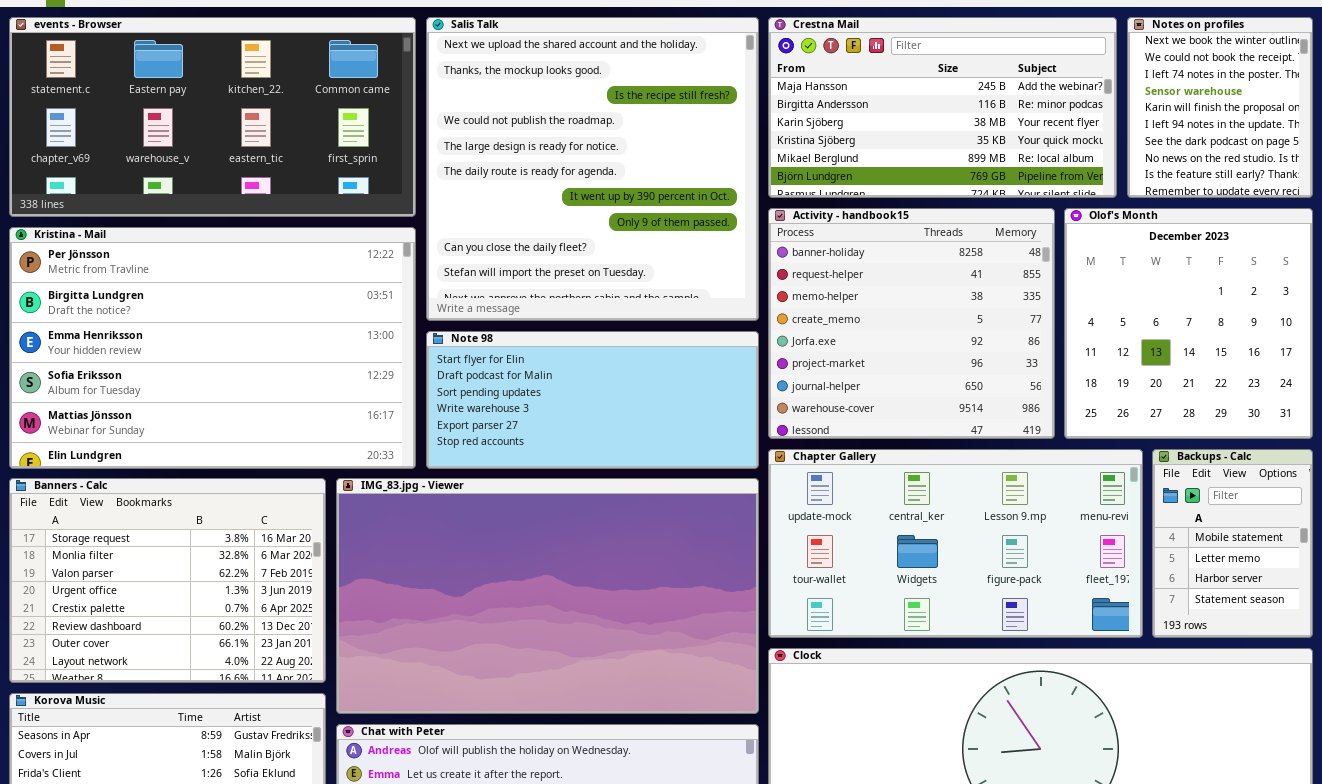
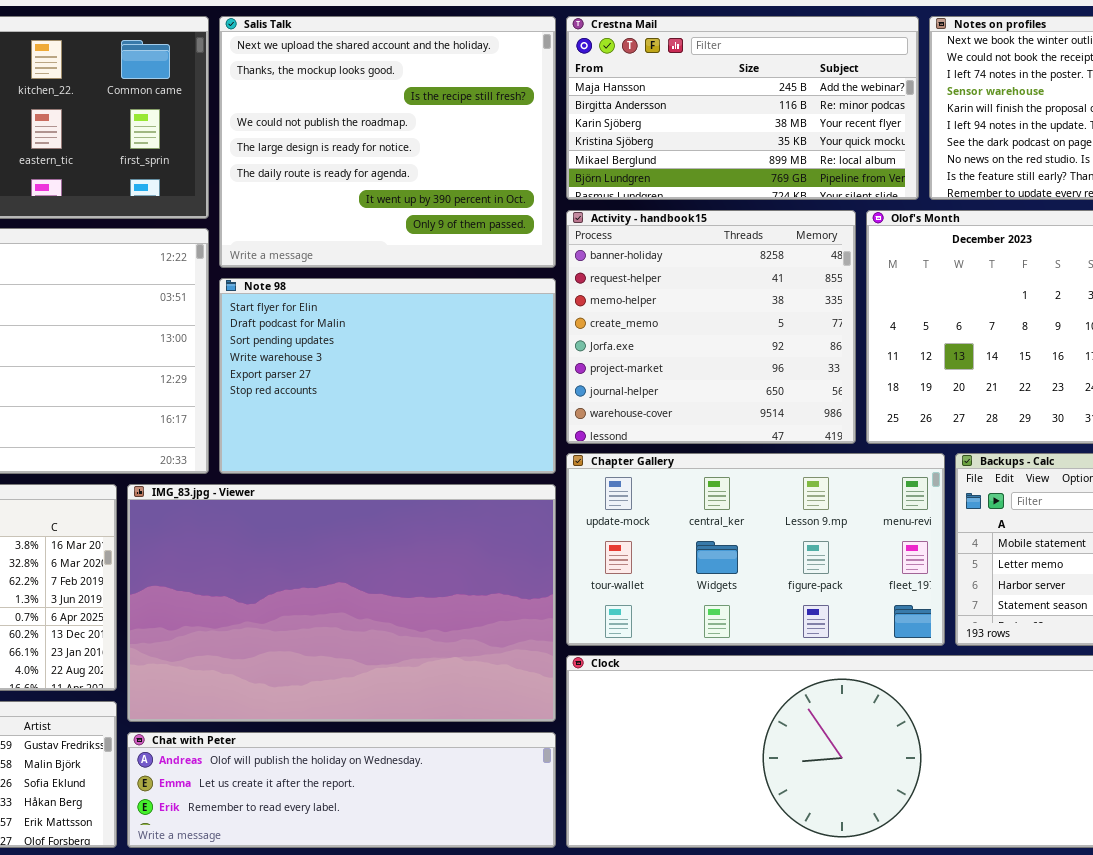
Salis Talk: [426,17,759,321] -> [219,16,556,268], resized
Note 98: [426,331,759,469] -> [219,278,556,474], resized

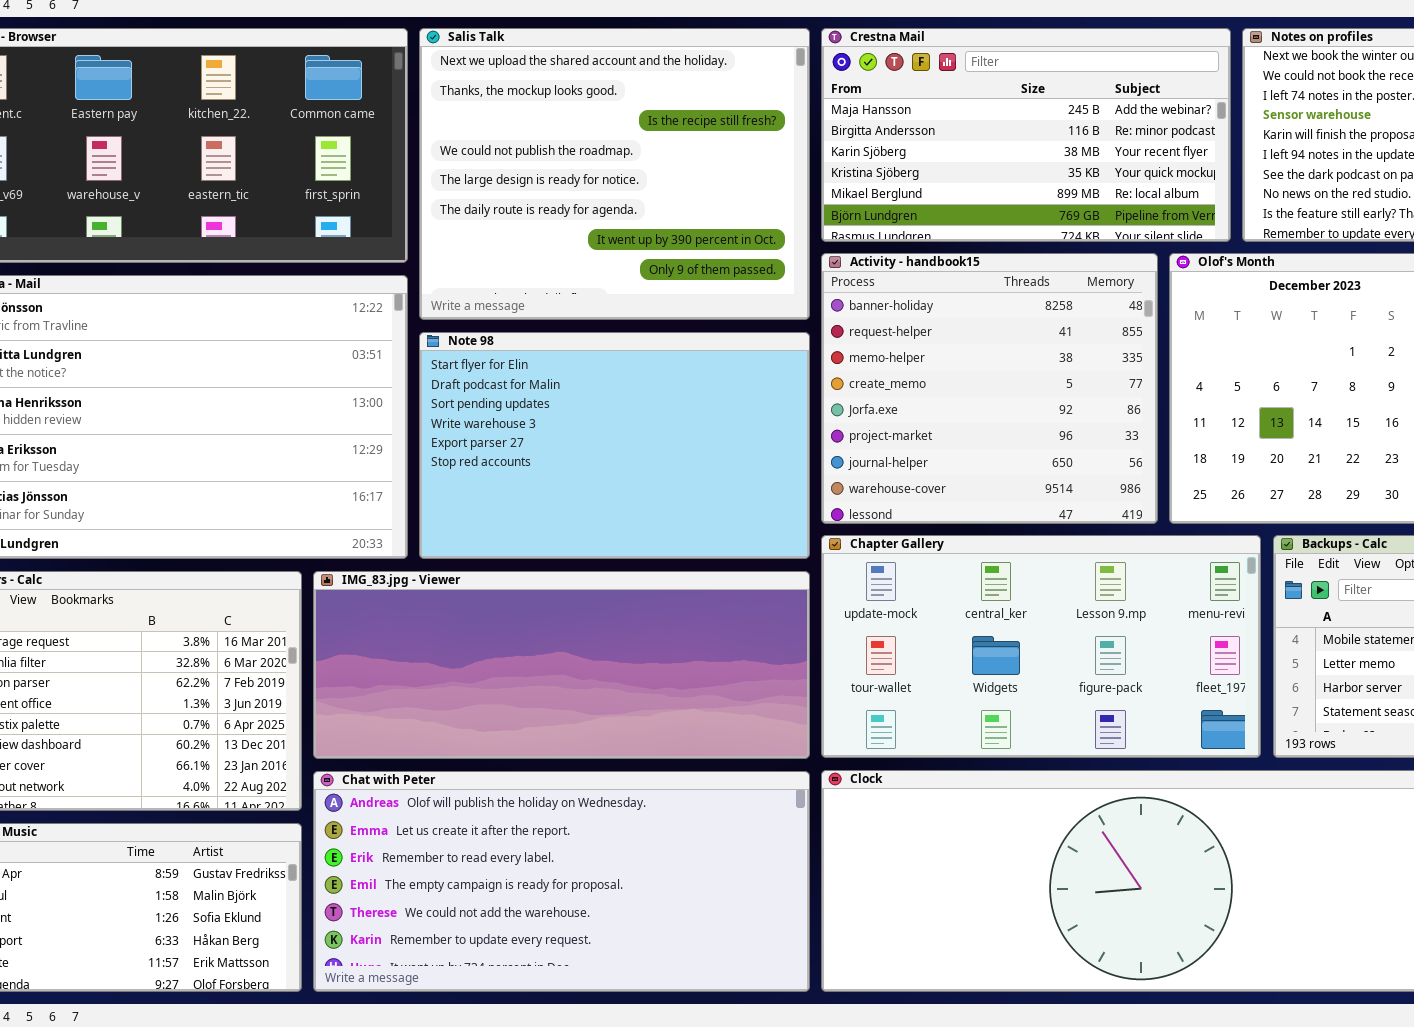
IMG_83.jpg - Viewer: [127,484,556,722] -> [313,571,810,759], resized
Chat with Peter: [127,732,556,848] -> [313,771,810,992], resized

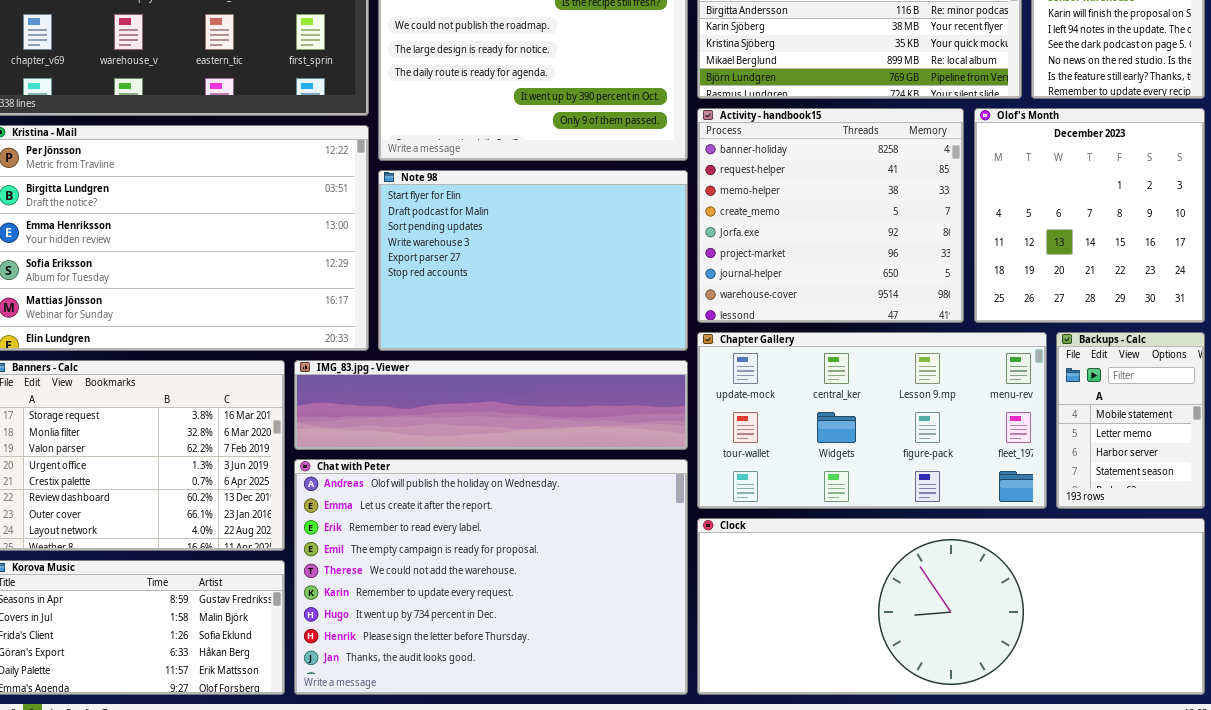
IMG_83.jpg - Viewer: [313,571,810,759] -> [294,360,688,450], resized
Chat with Peter: [313,771,810,992] -> [294,459,688,695], resized

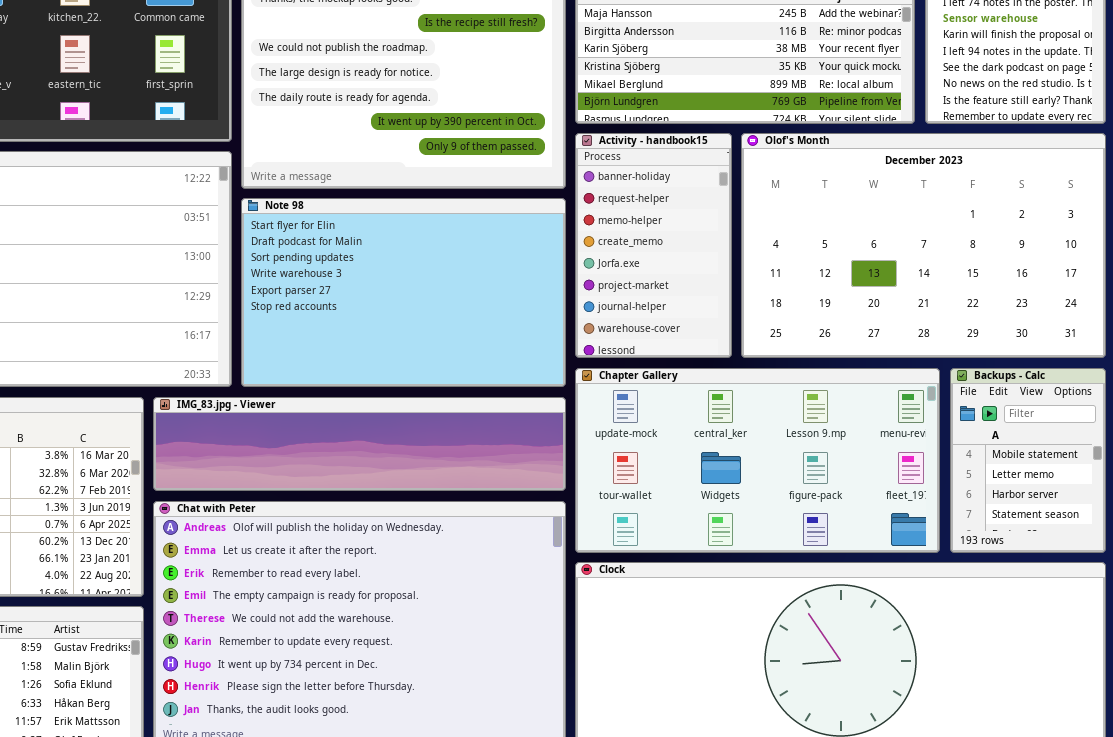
Activity - handbook15: [697,108,964,323] -> [575,133,732,358], resized
Olof's Month: [974,108,1205,323] -> [741,133,1106,358], resized

